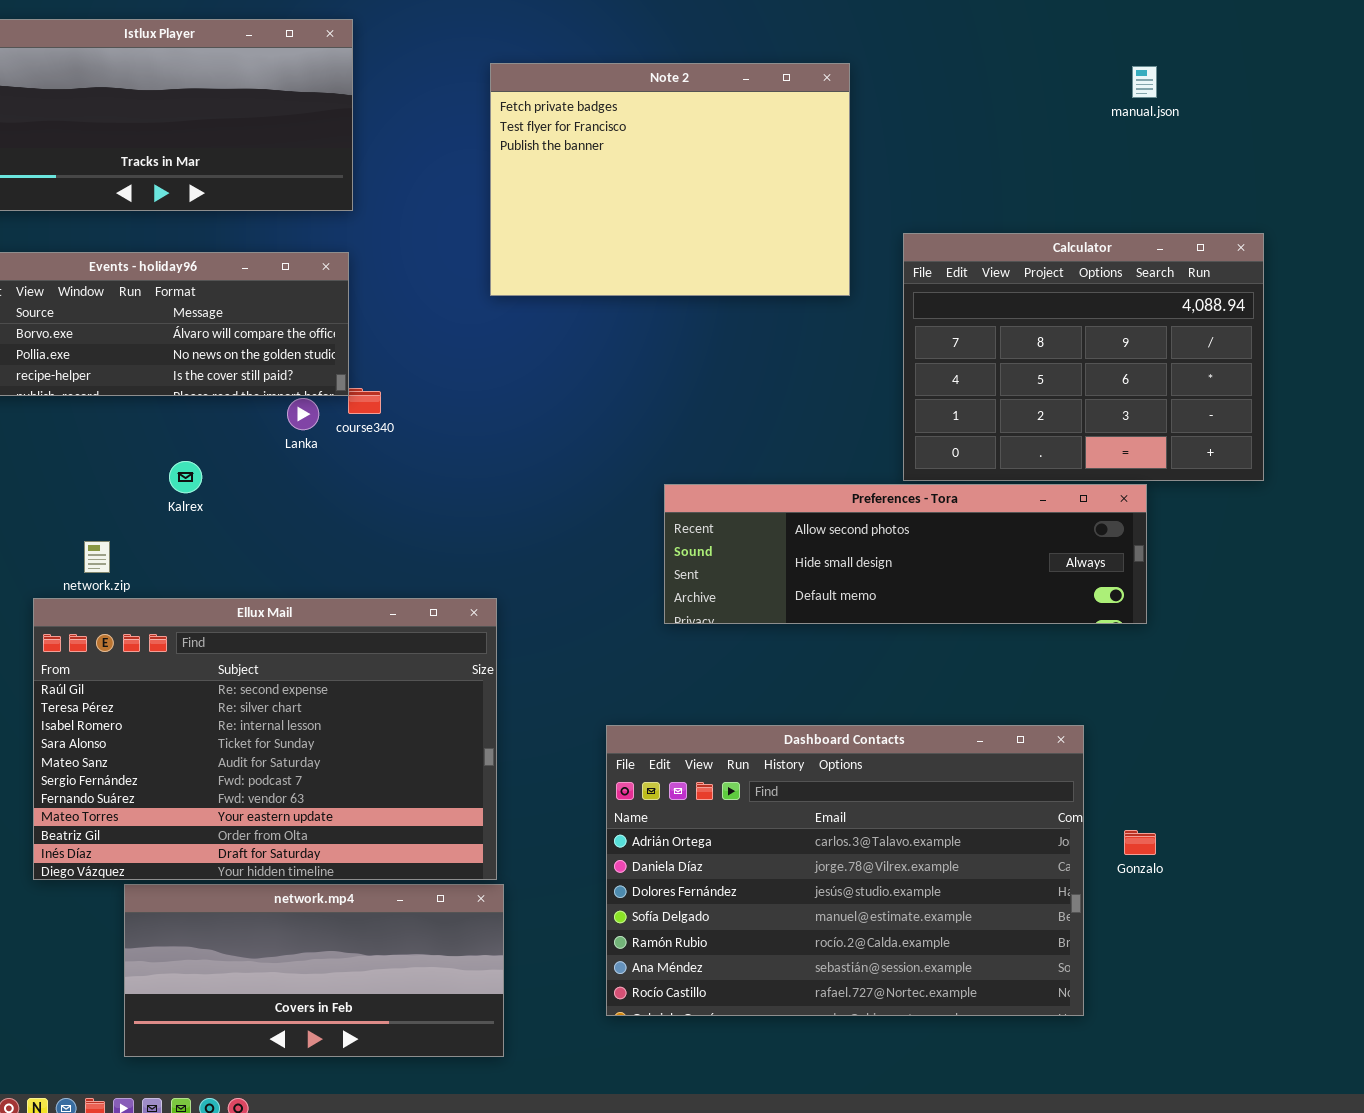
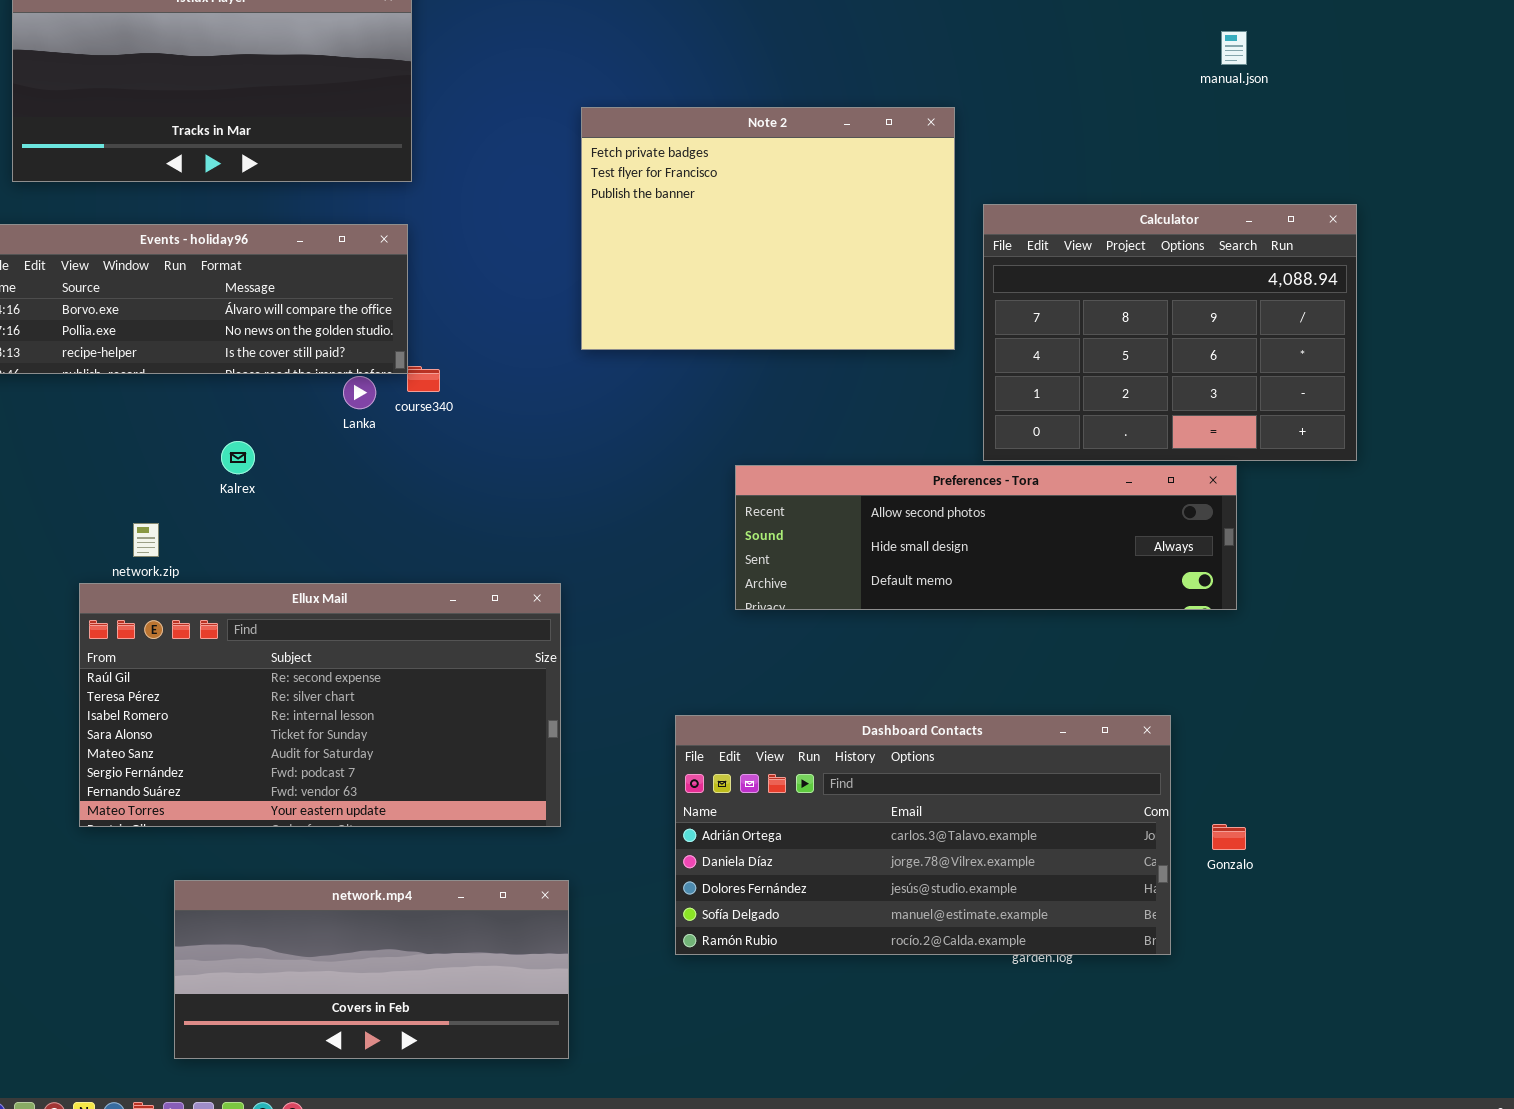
Note 2: [490,63,850,296] -> [581,107,955,350], moved
Ellux Mail: [33,598,497,880] -> [79,583,561,827], resized
Dashboard Contacts: [606,725,1084,1016] -> [675,715,1171,955], resized

